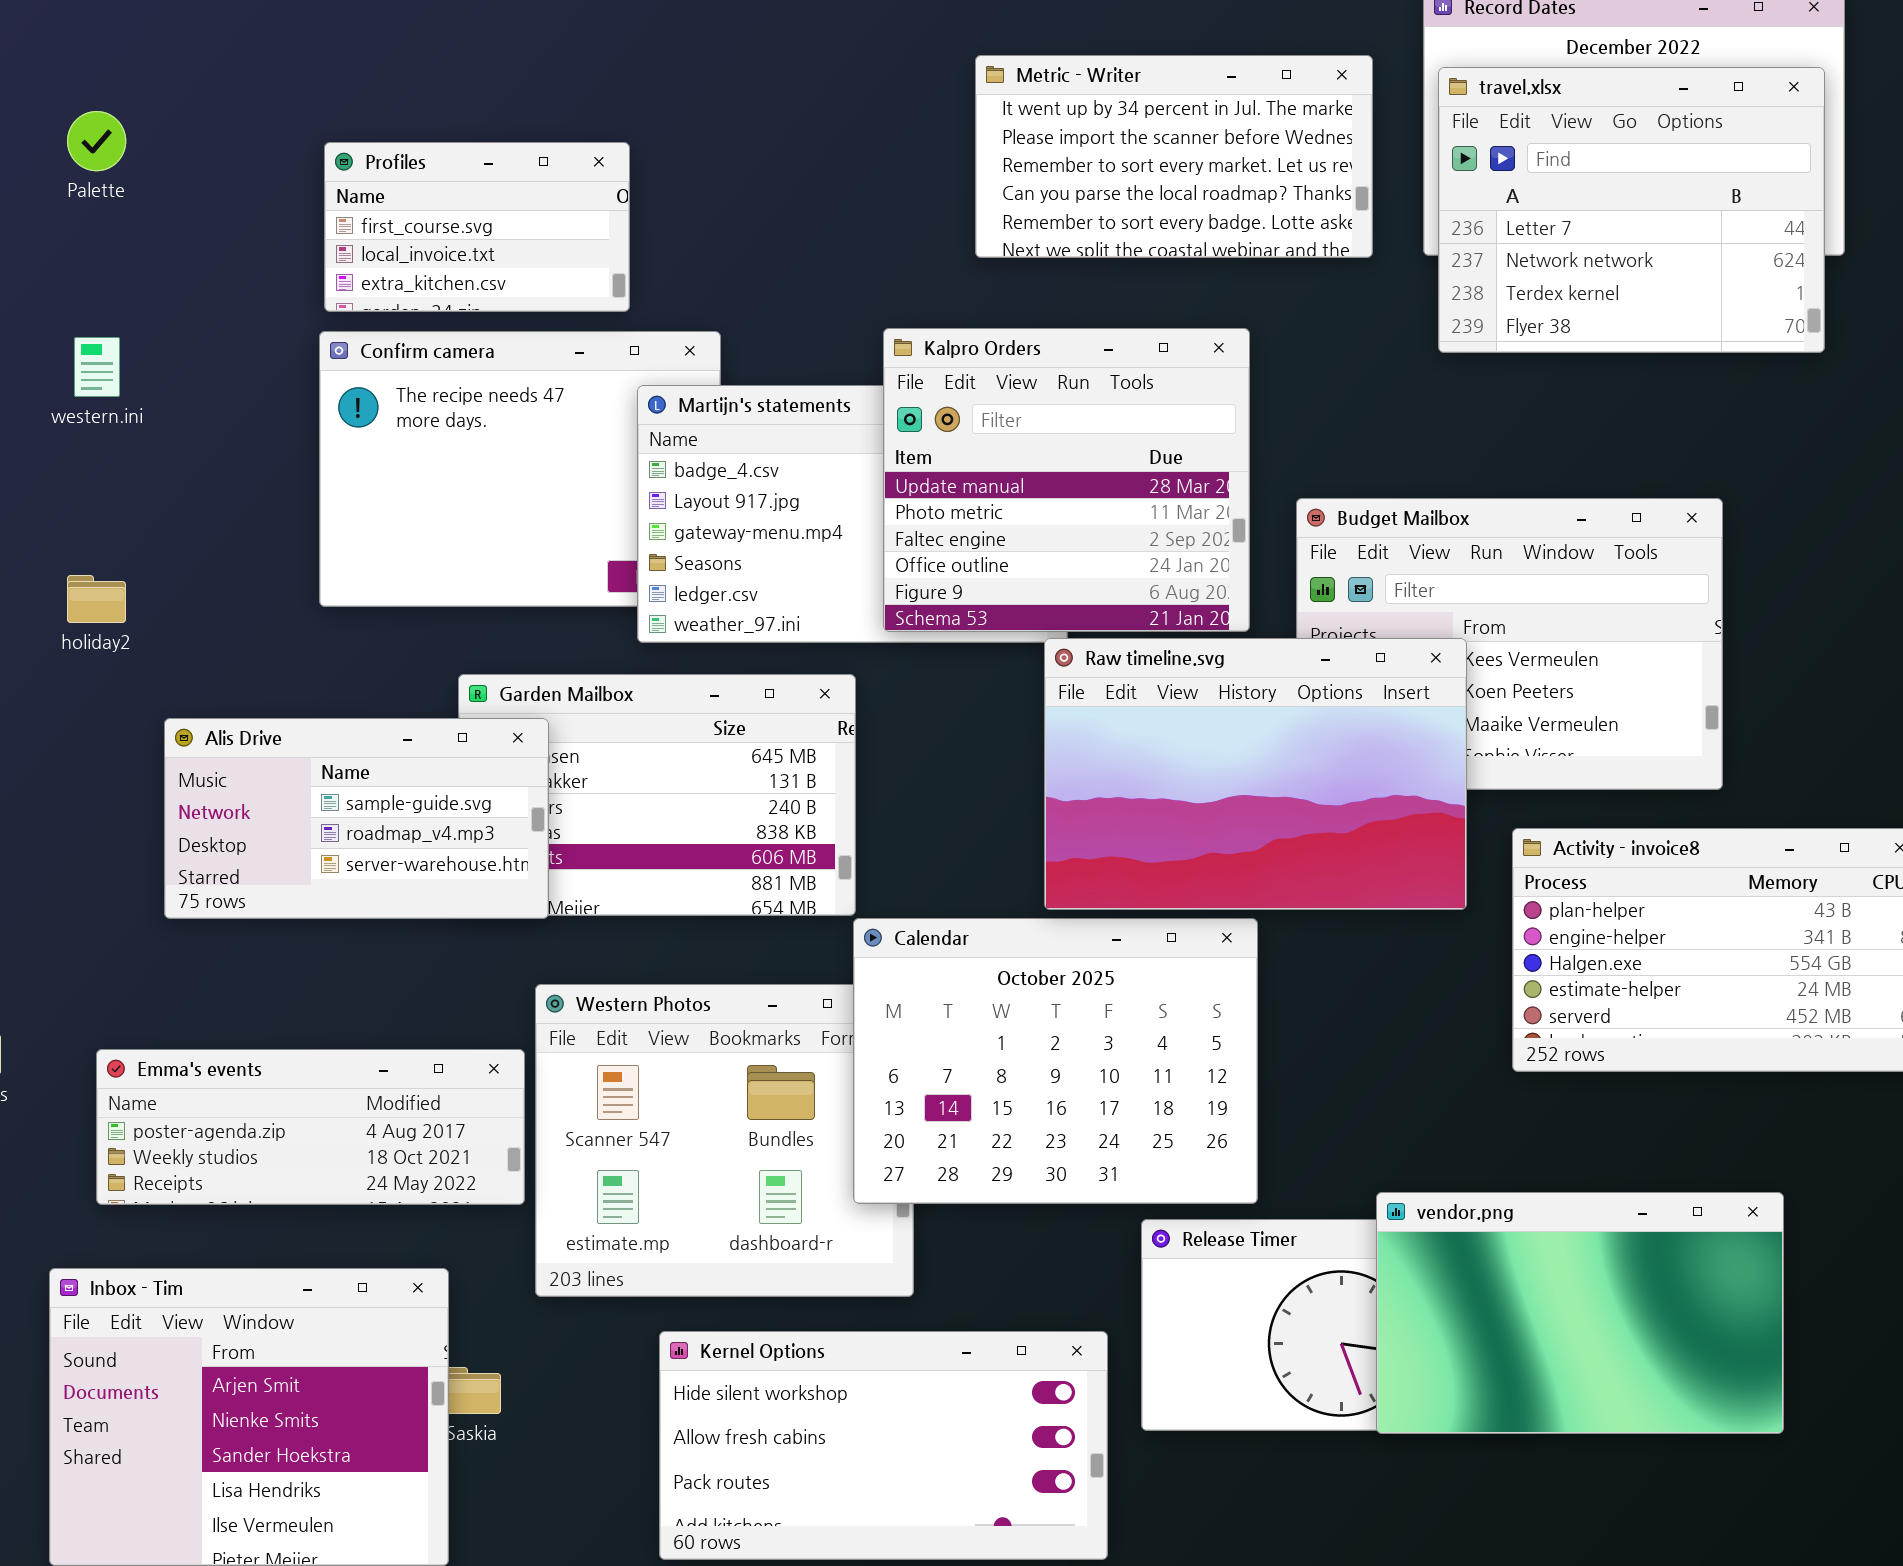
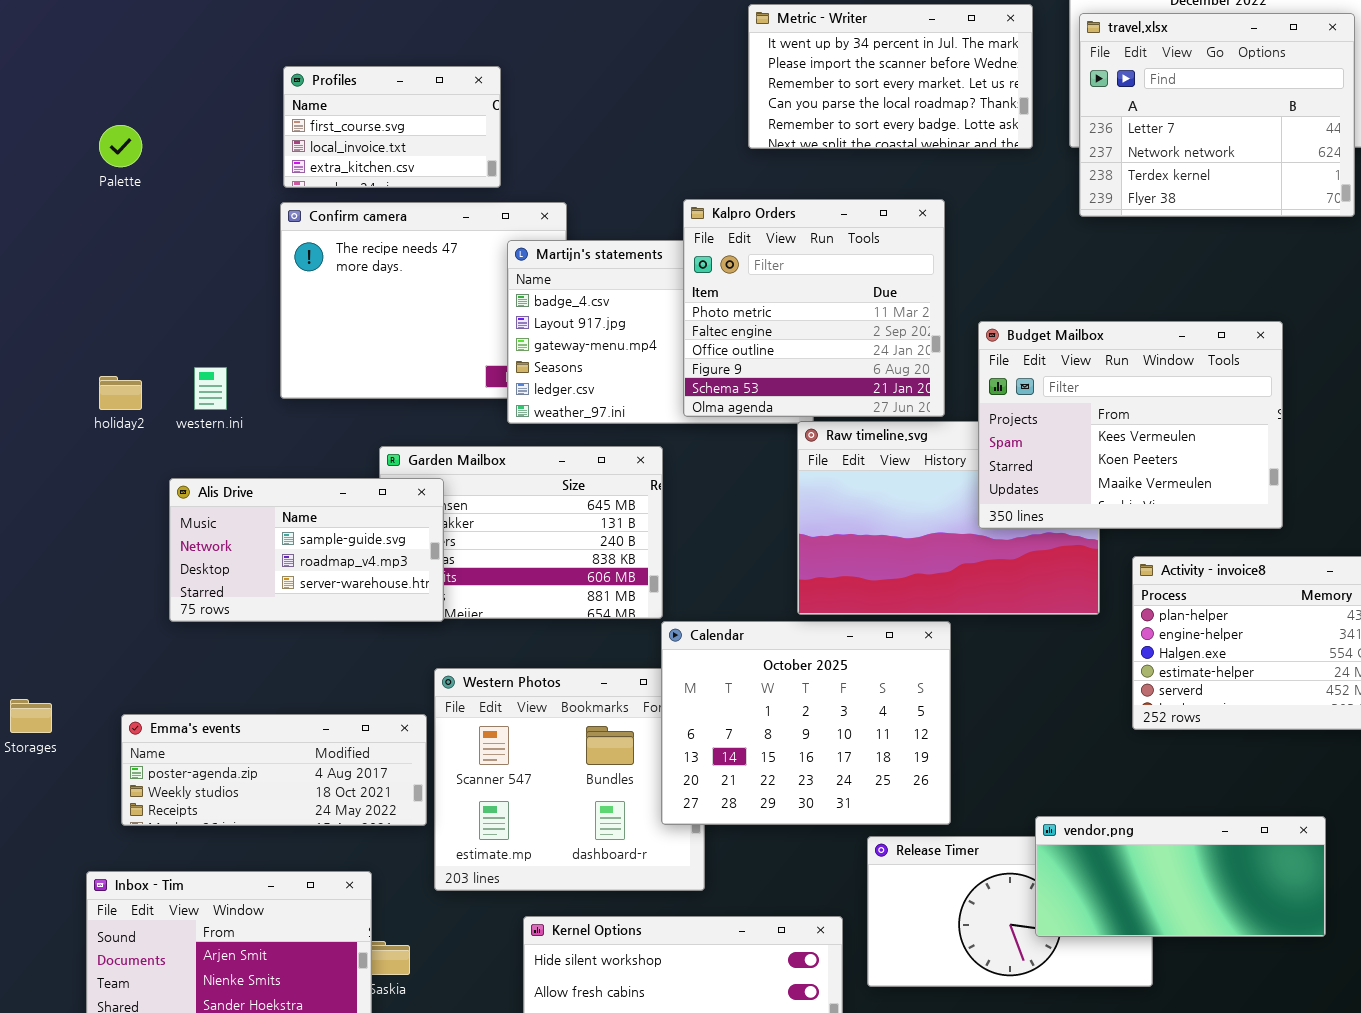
Palette: [67,111,126,171] -> [99,125,142,167], moved
Kalpro Orders: [883,328,1250,632] -> [683,199,945,417], scrolled down 1 row
western.ini: [74,337,120,397] -> [194,367,227,410], moved
Budget Mailbox: [1296,498,1723,790] -> [978,321,1283,529], raised
vendor.png: [1376,1192,1784,1434] -> [1035,816,1326,937], resized

